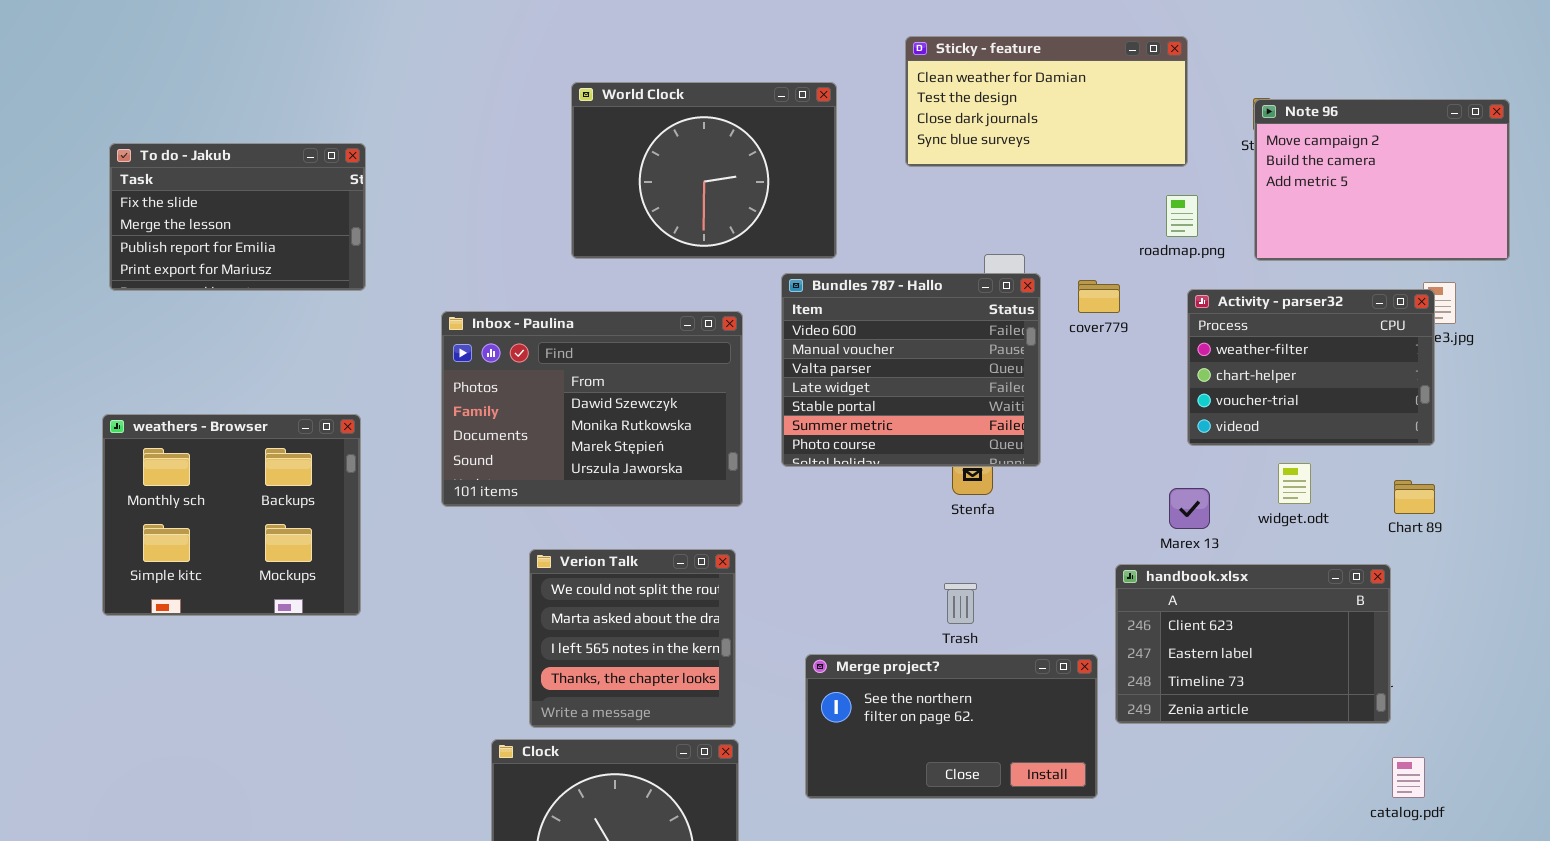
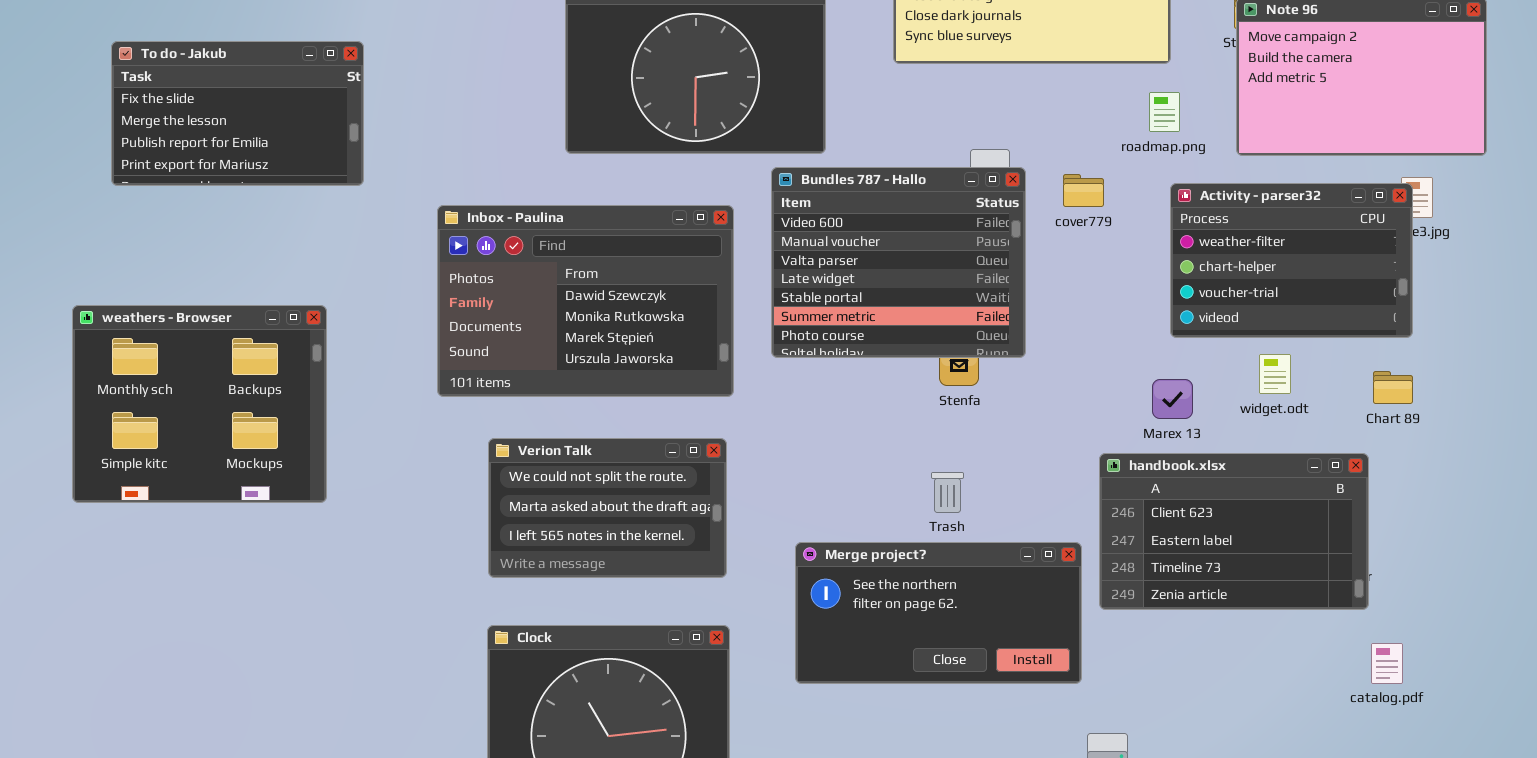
weathers - Browser: [102,414,361,616] -> [72,305,327,503], moved
Verion Talk: [529,549,736,728] -> [488,438,727,578], resized

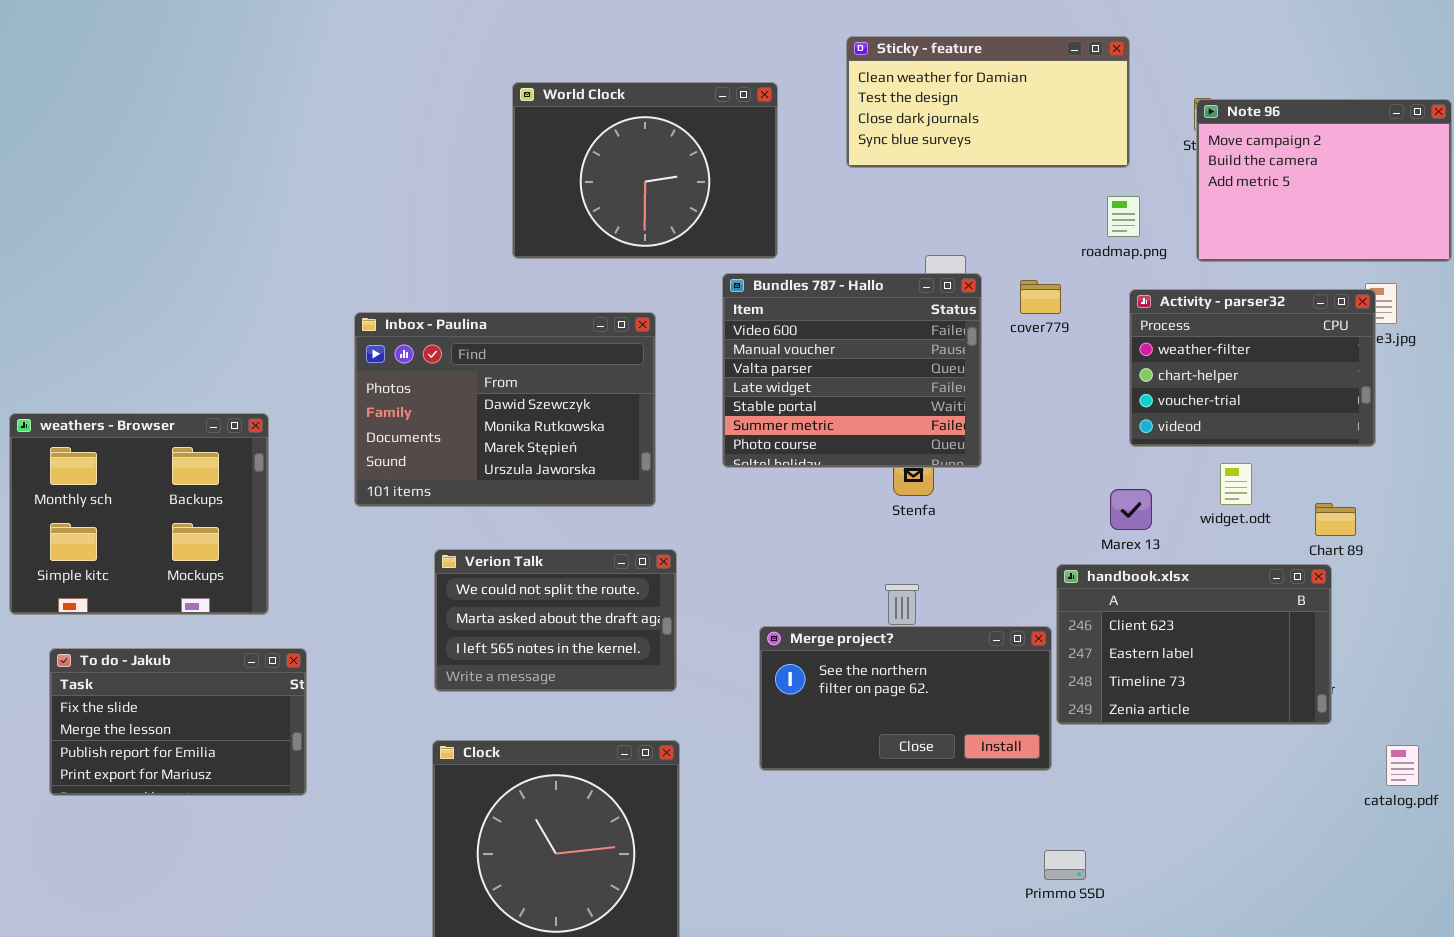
To do - Jakub: [111,41,364,186] -> [49,648,307,796], moved
Inbox - Paulina: [437,205,734,397] -> [354,312,656,507], moved
Chart 89: [1373,371,1413,404] -> [1315,503,1356,536], moved
Merge project?: [795,542,1082,684] -> [759,626,1052,771], moved
catalog.pdf: [1371,643,1403,684] -> [1386,745,1419,786], moved

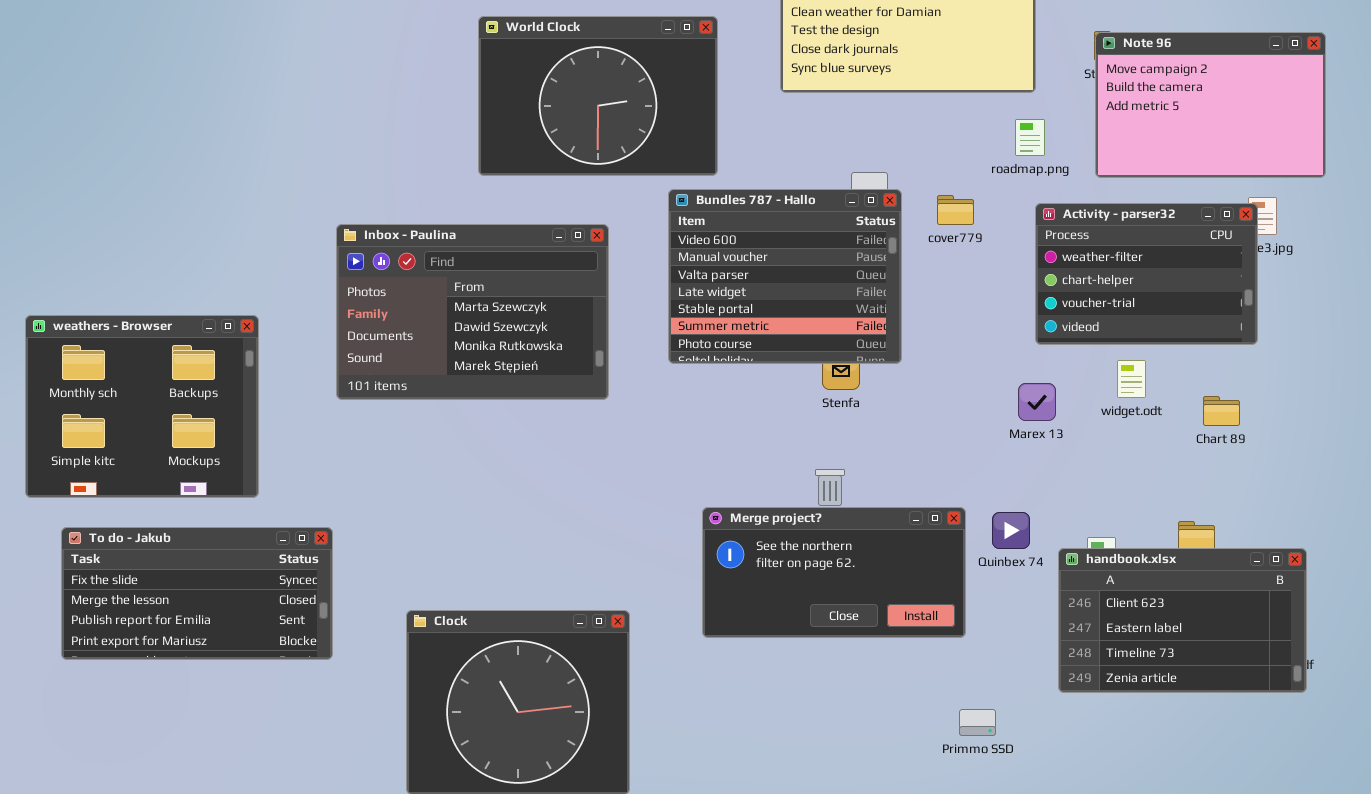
Inbox - Paulina: [354,312,656,507] -> [336,224,609,400], scrolled up 1 row
Verion Talk: [434,549,677,692] -> none, closed
handbook.xlsx: [1056,564,1332,725] -> [1058,548,1307,693], moved
To do - Jakub: [49,648,307,796] -> [61,527,333,660], resized

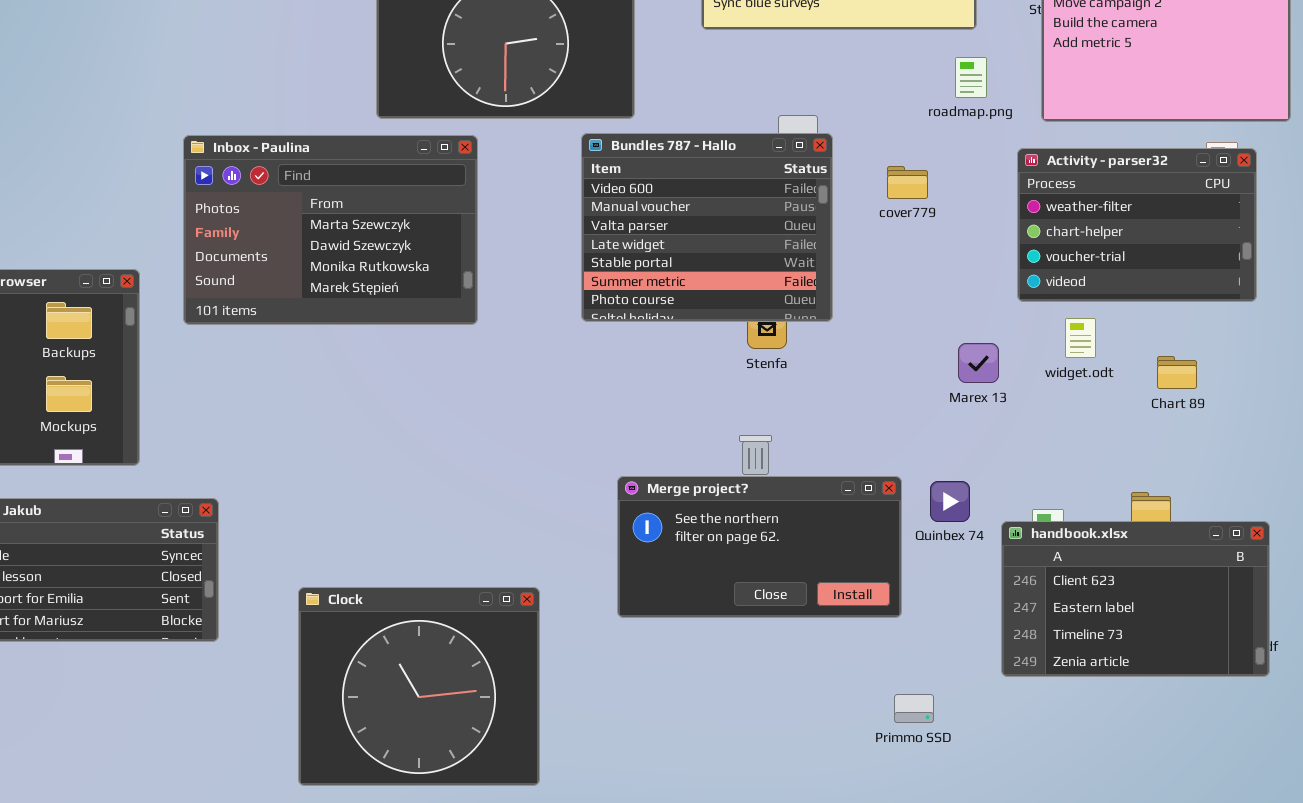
cover779: [937,195,974,225] -> [887,166,928,199], moved
Activity - parser32: [1035,203,1258,345] -> [1017,148,1257,302], moved
Inbox - Paulina: [336,224,609,400] -> [183,135,478,325], moved

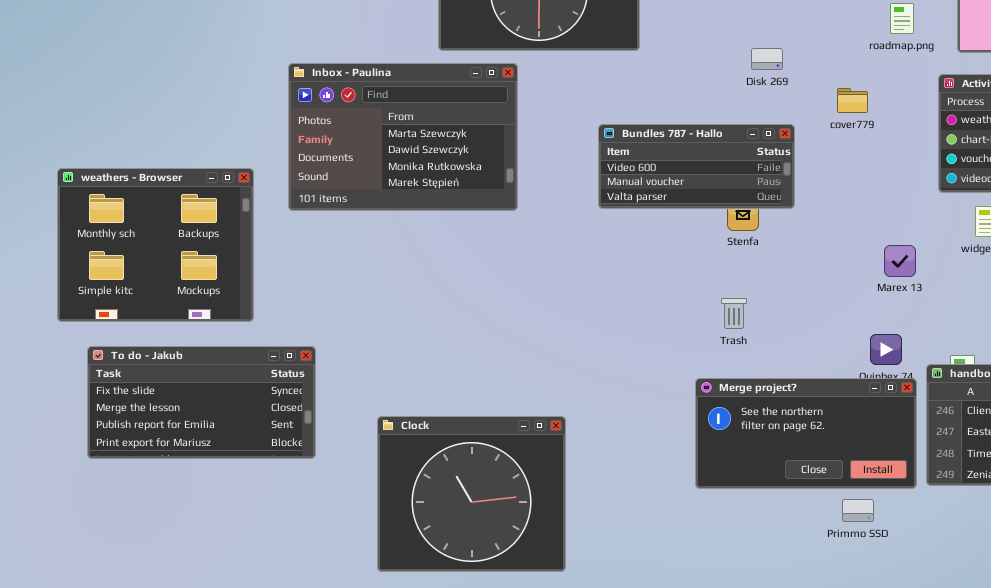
Bundles 787 - Hallo: [581,133,833,322] -> [598,124,795,209], resized
Marex 13: [958,343,999,383] -> [884,245,916,277], moved
Merge project?: [617,476,902,618] -> [695,378,917,489], moved

